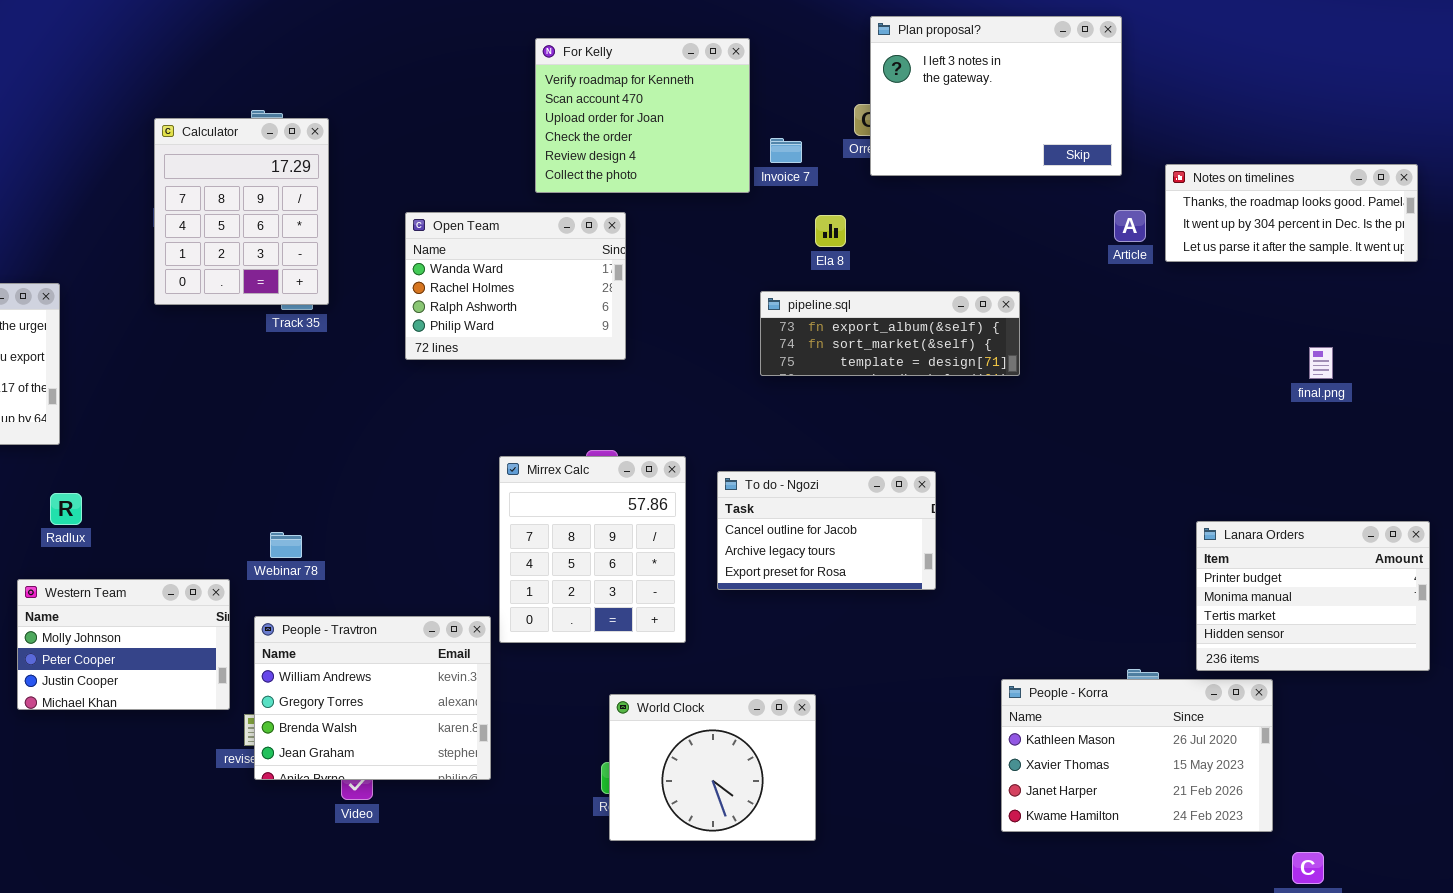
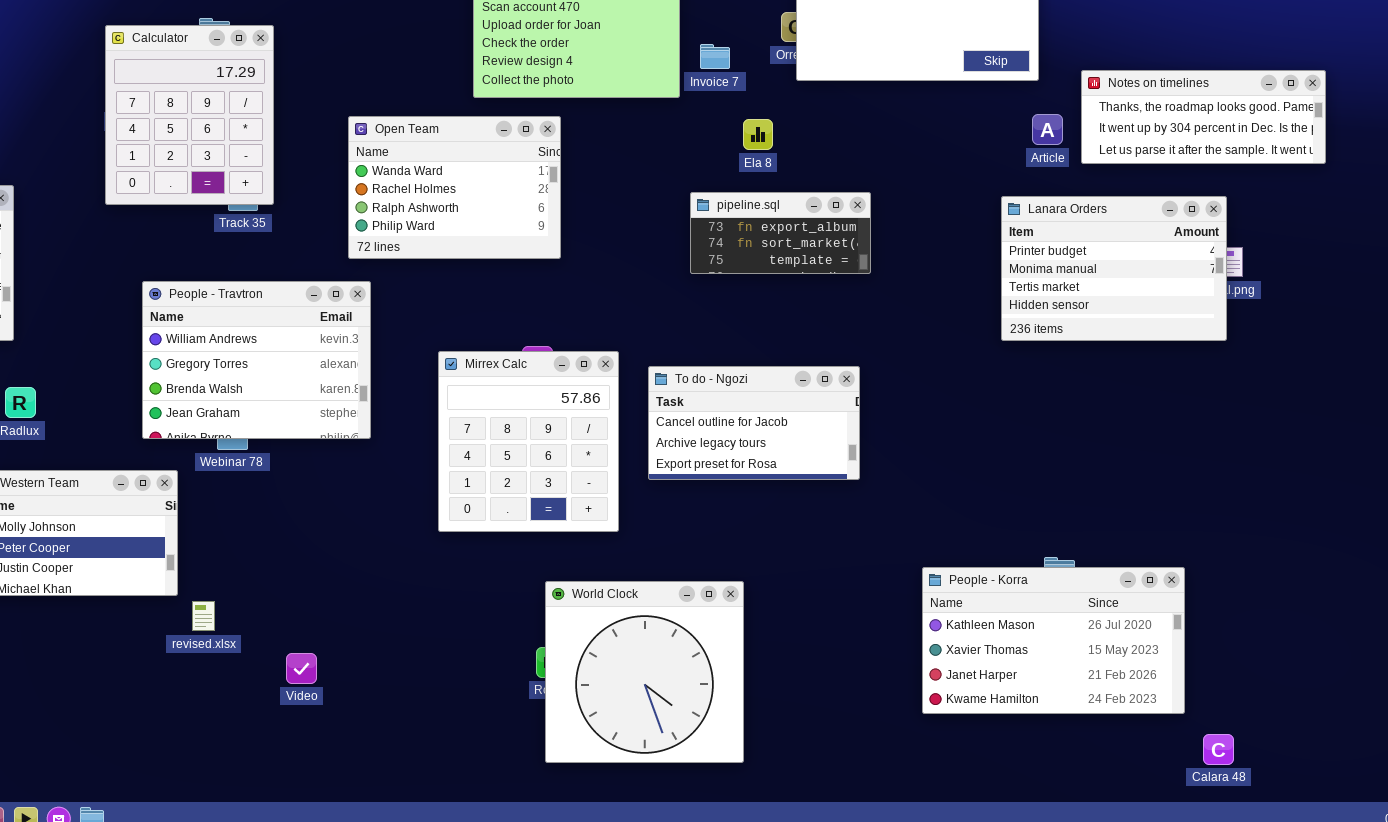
pipeline.sql: [760,291,1020,376] -> [690,192,871,274], resized
Lanara Orders: [1196,521,1430,671] -> [1001,196,1227,341], moved
People - Travtron: [254,616,491,780] -> [142,281,371,439], moved
World Clock: [609,694,816,841] -> [545,581,744,763], resized

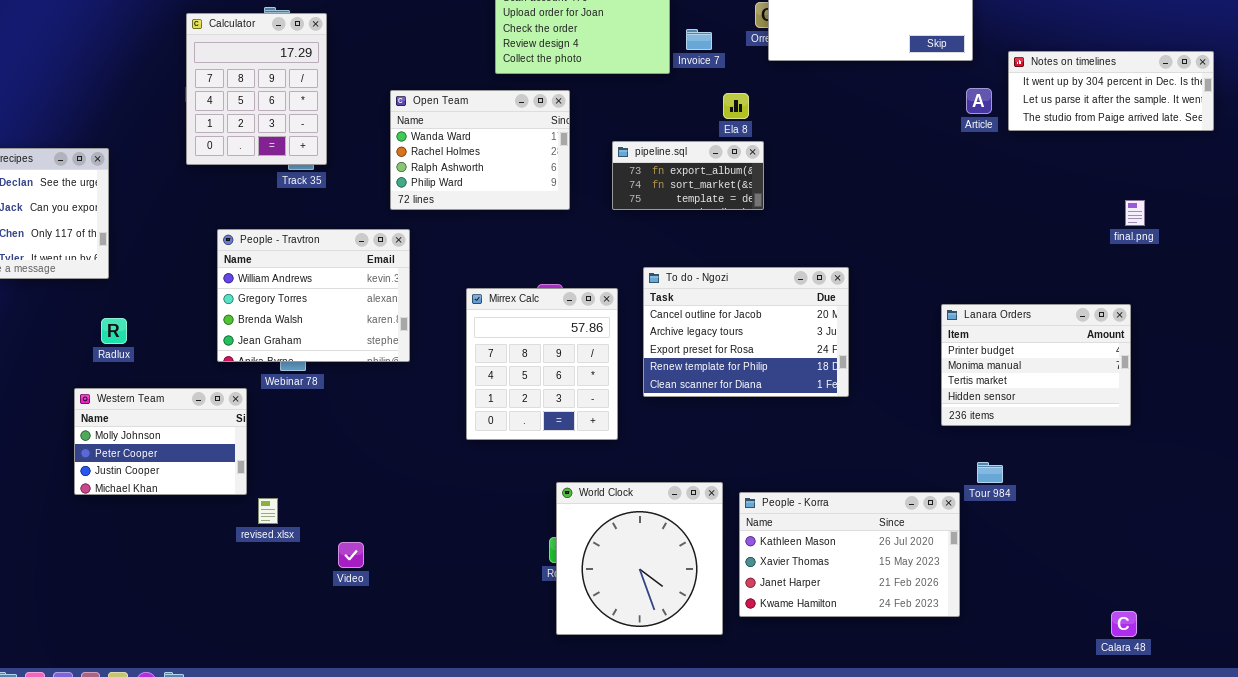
Notes on timelines: [1081,70,1326,164] -> [1008,51,1214,131], scrolled down 1 row
pipeline.sql: [690,192,871,274] -> [612,141,764,210], moved
Lanara Orders: [1001,196,1227,341] -> [941,304,1131,426], moved
To do - Ngozi: [648,366,860,480] -> [643,267,849,397], resized
People - Korra: [922,567,1185,714] -> [739,492,960,617], moved

